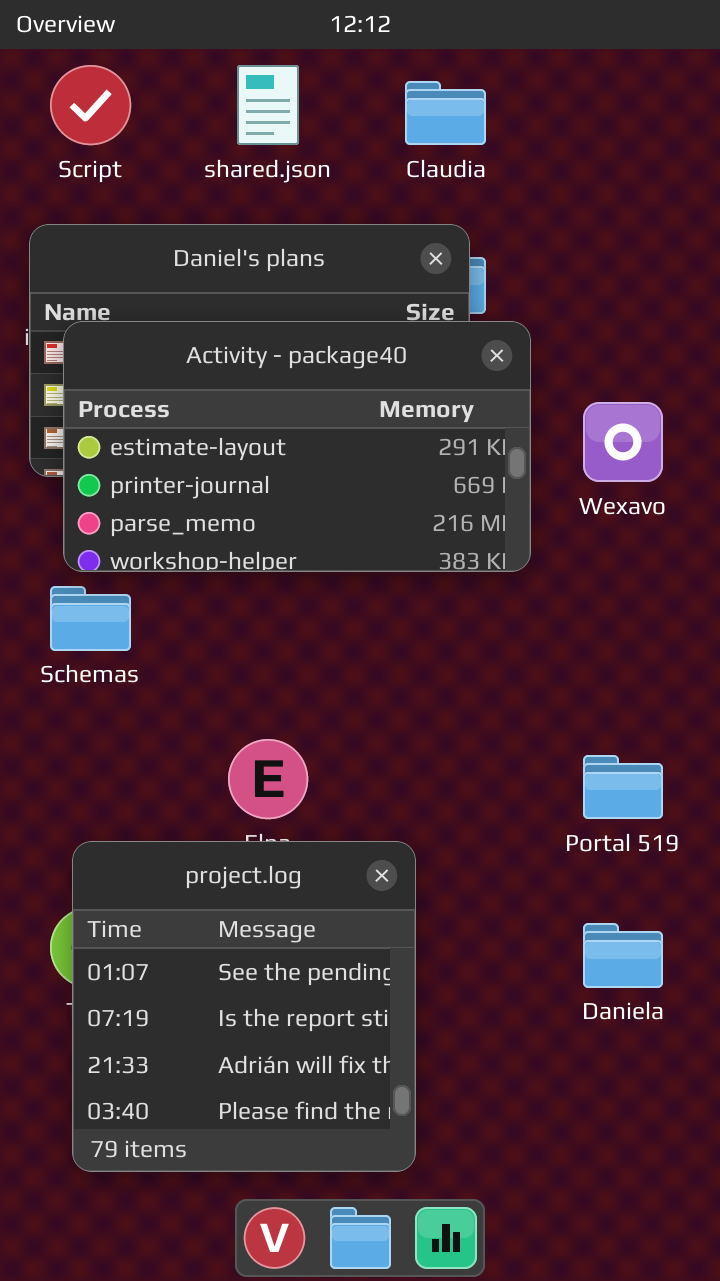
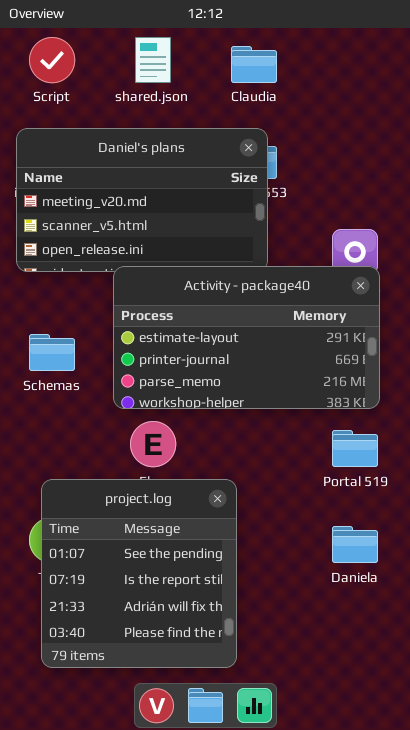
Activity - package40: [63,321,531,572] -> [113,266,380,409], moved

